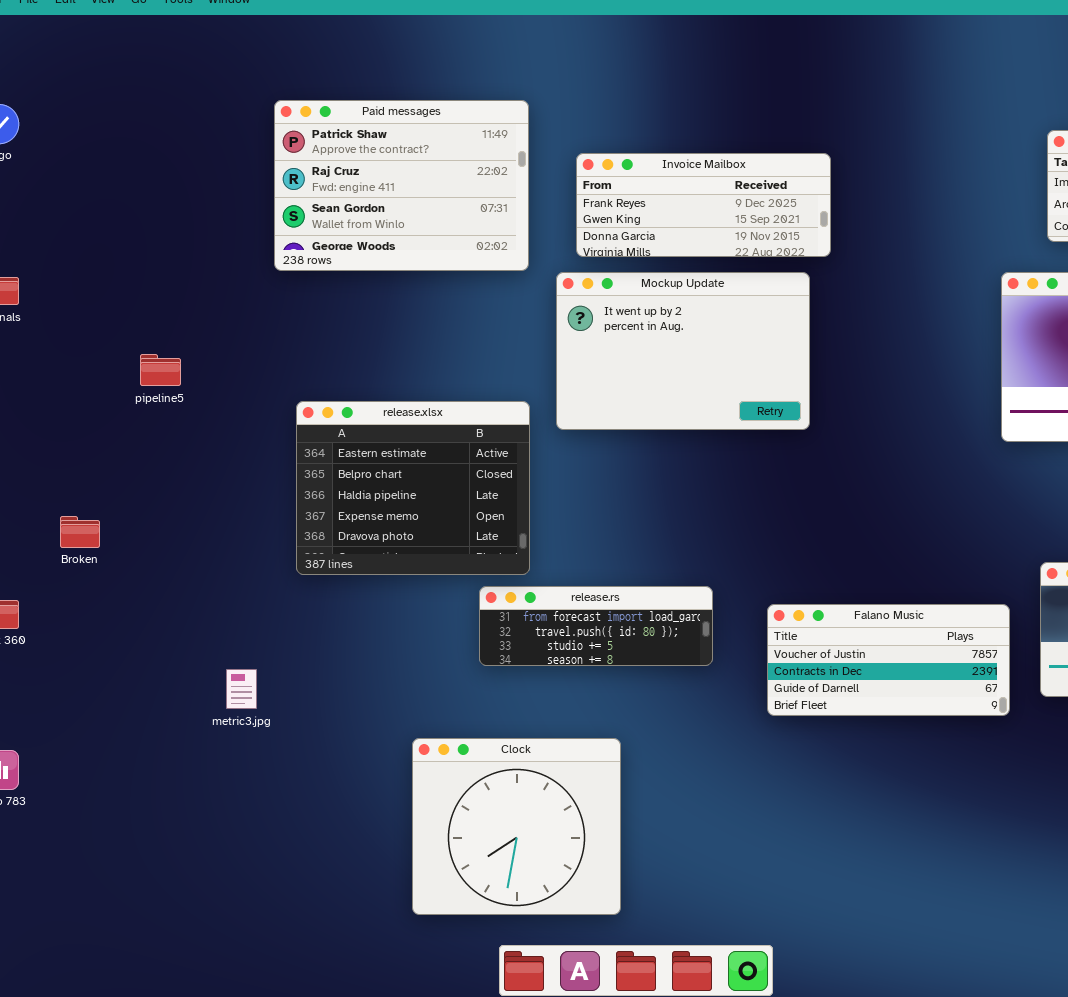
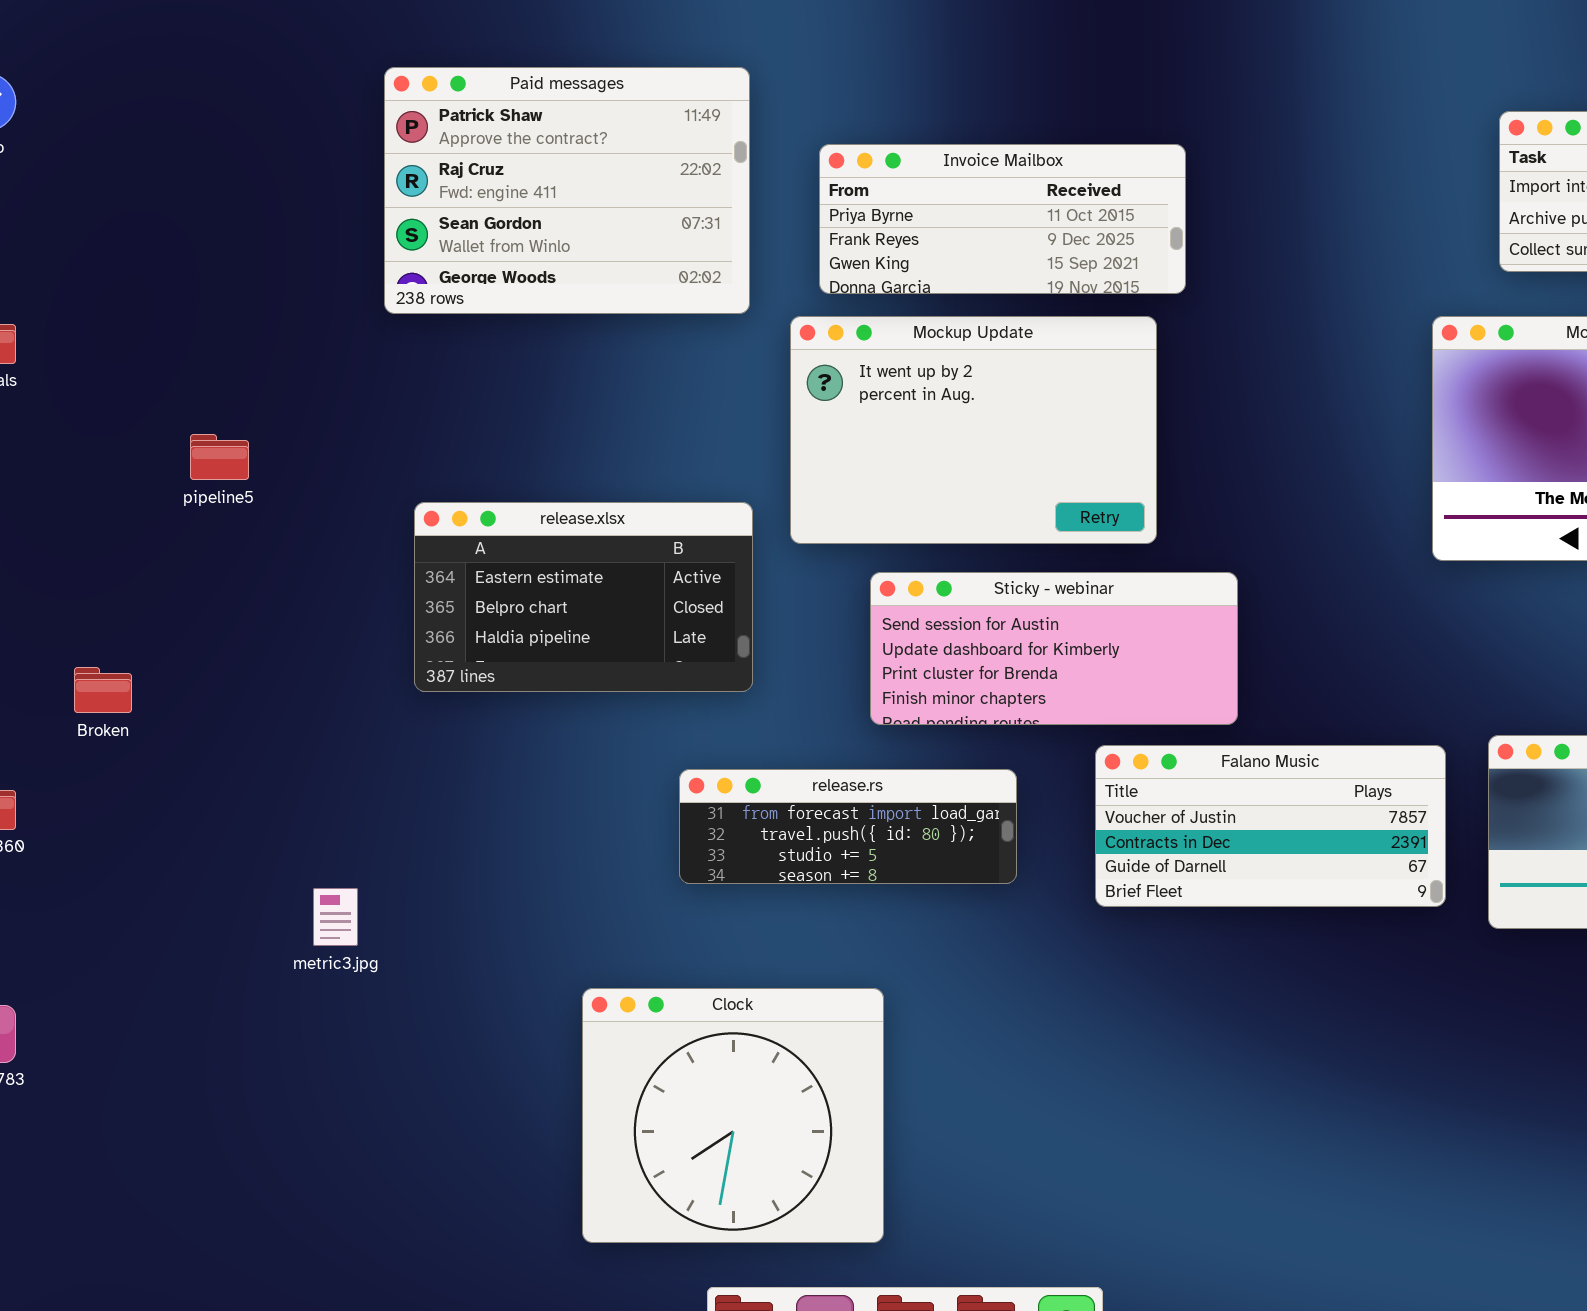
Invoice Mailbox: [576,153,831,257] -> [819,144,1186,294], scrolled up 1 row
release.xlsx: [296,401,530,575] -> [414,502,753,692], resized
Sticky - webinar: none -> [870,572,1238,725], opened
Falano Music: [767,604,1010,716] -> [1095,745,1446,907], moved

